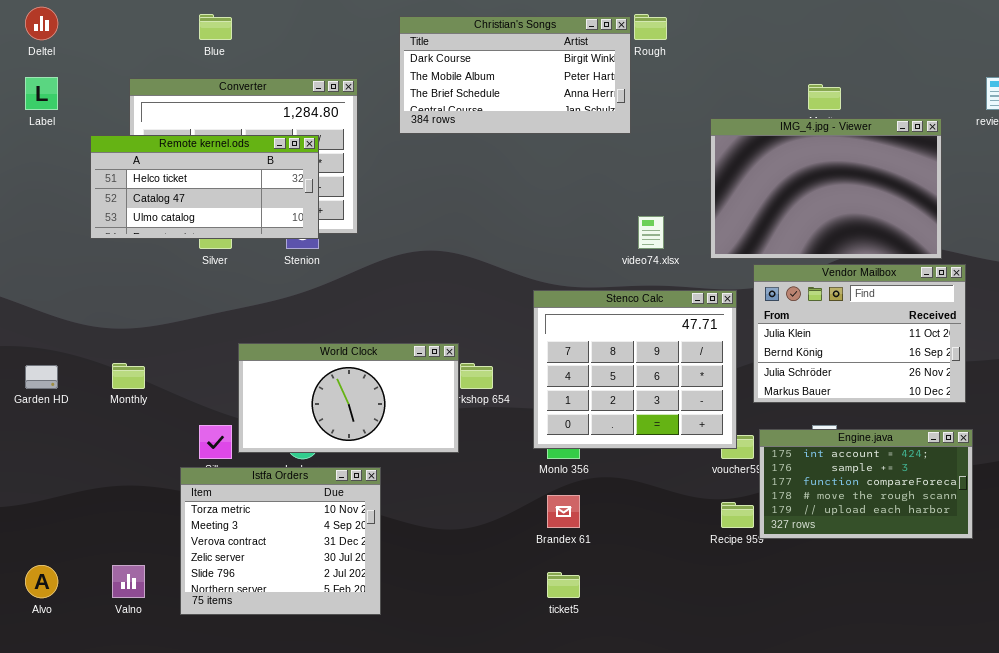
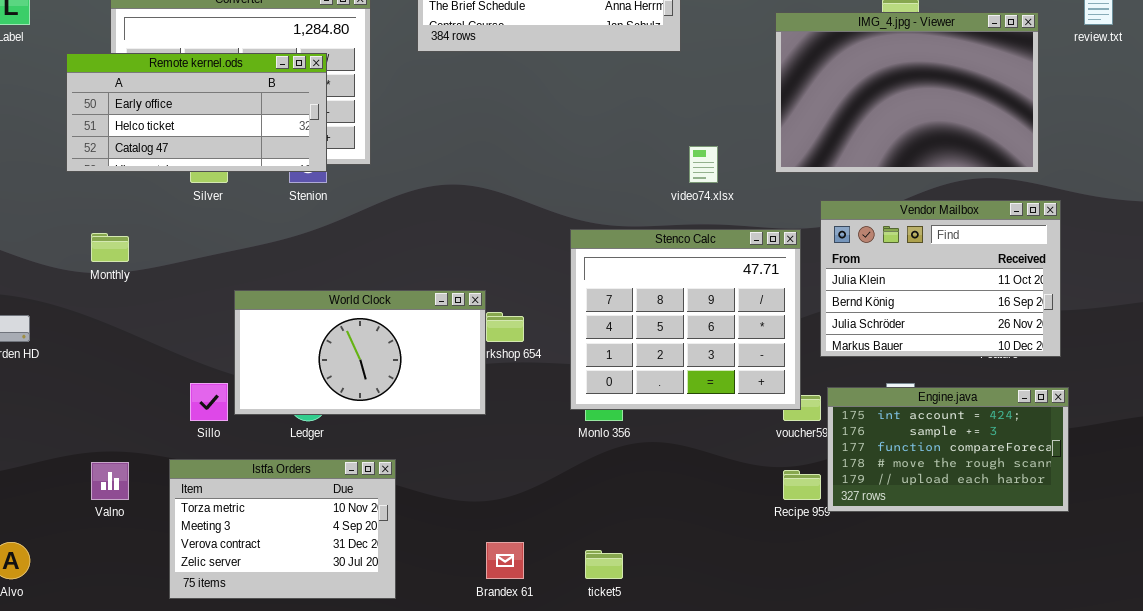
IMG_4.jpg - Viewer: [710,118,942,259] -> [775,12,1039,173], moved
Remote kernel.ods: [90,135,319,239] -> [66,53,327,172], scrolled up 1 row
Monthly: [112,363,145,389] -> [91,233,129,262], moved
Istfa Orders: [180,467,381,615] -> [169,459,396,599], resized
Brandex 61: [547,495,580,528] -> [486,542,524,579], moved
Valno: [112,565,145,598] -> [91,462,129,500], moved

